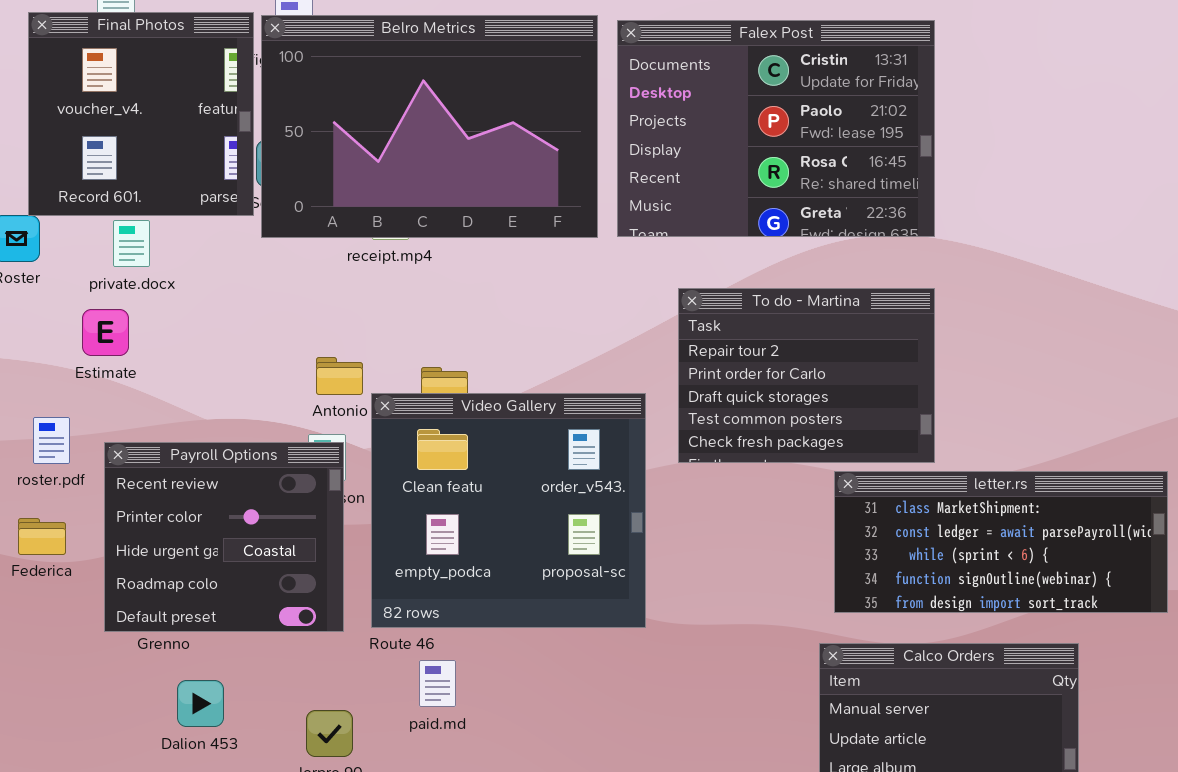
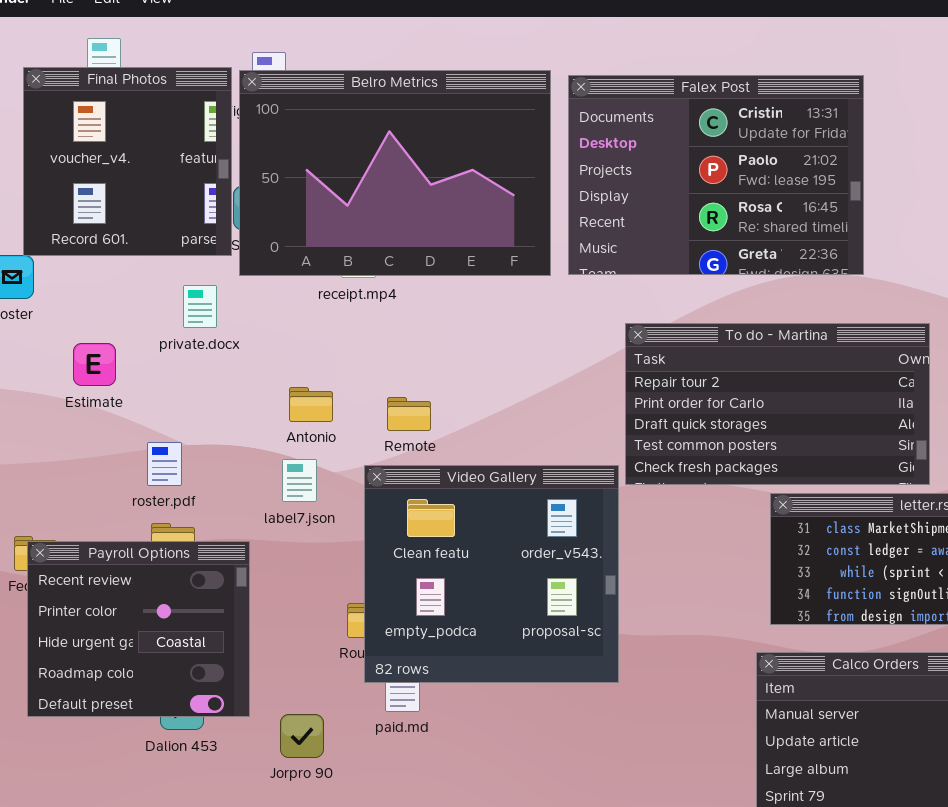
private.docx: [113,220,150,267] -> [183,285,217,328], moved
To do - Martina: [678,288,935,463] -> [625,323,930,485], resized
Video Gallery: [371,393,646,628] -> [364,465,619,683], moved
roster.pdf: [33,417,70,464] -> [147,442,182,486], moved
Payroll Options: [104,442,344,632] -> [27,541,250,717], moved

